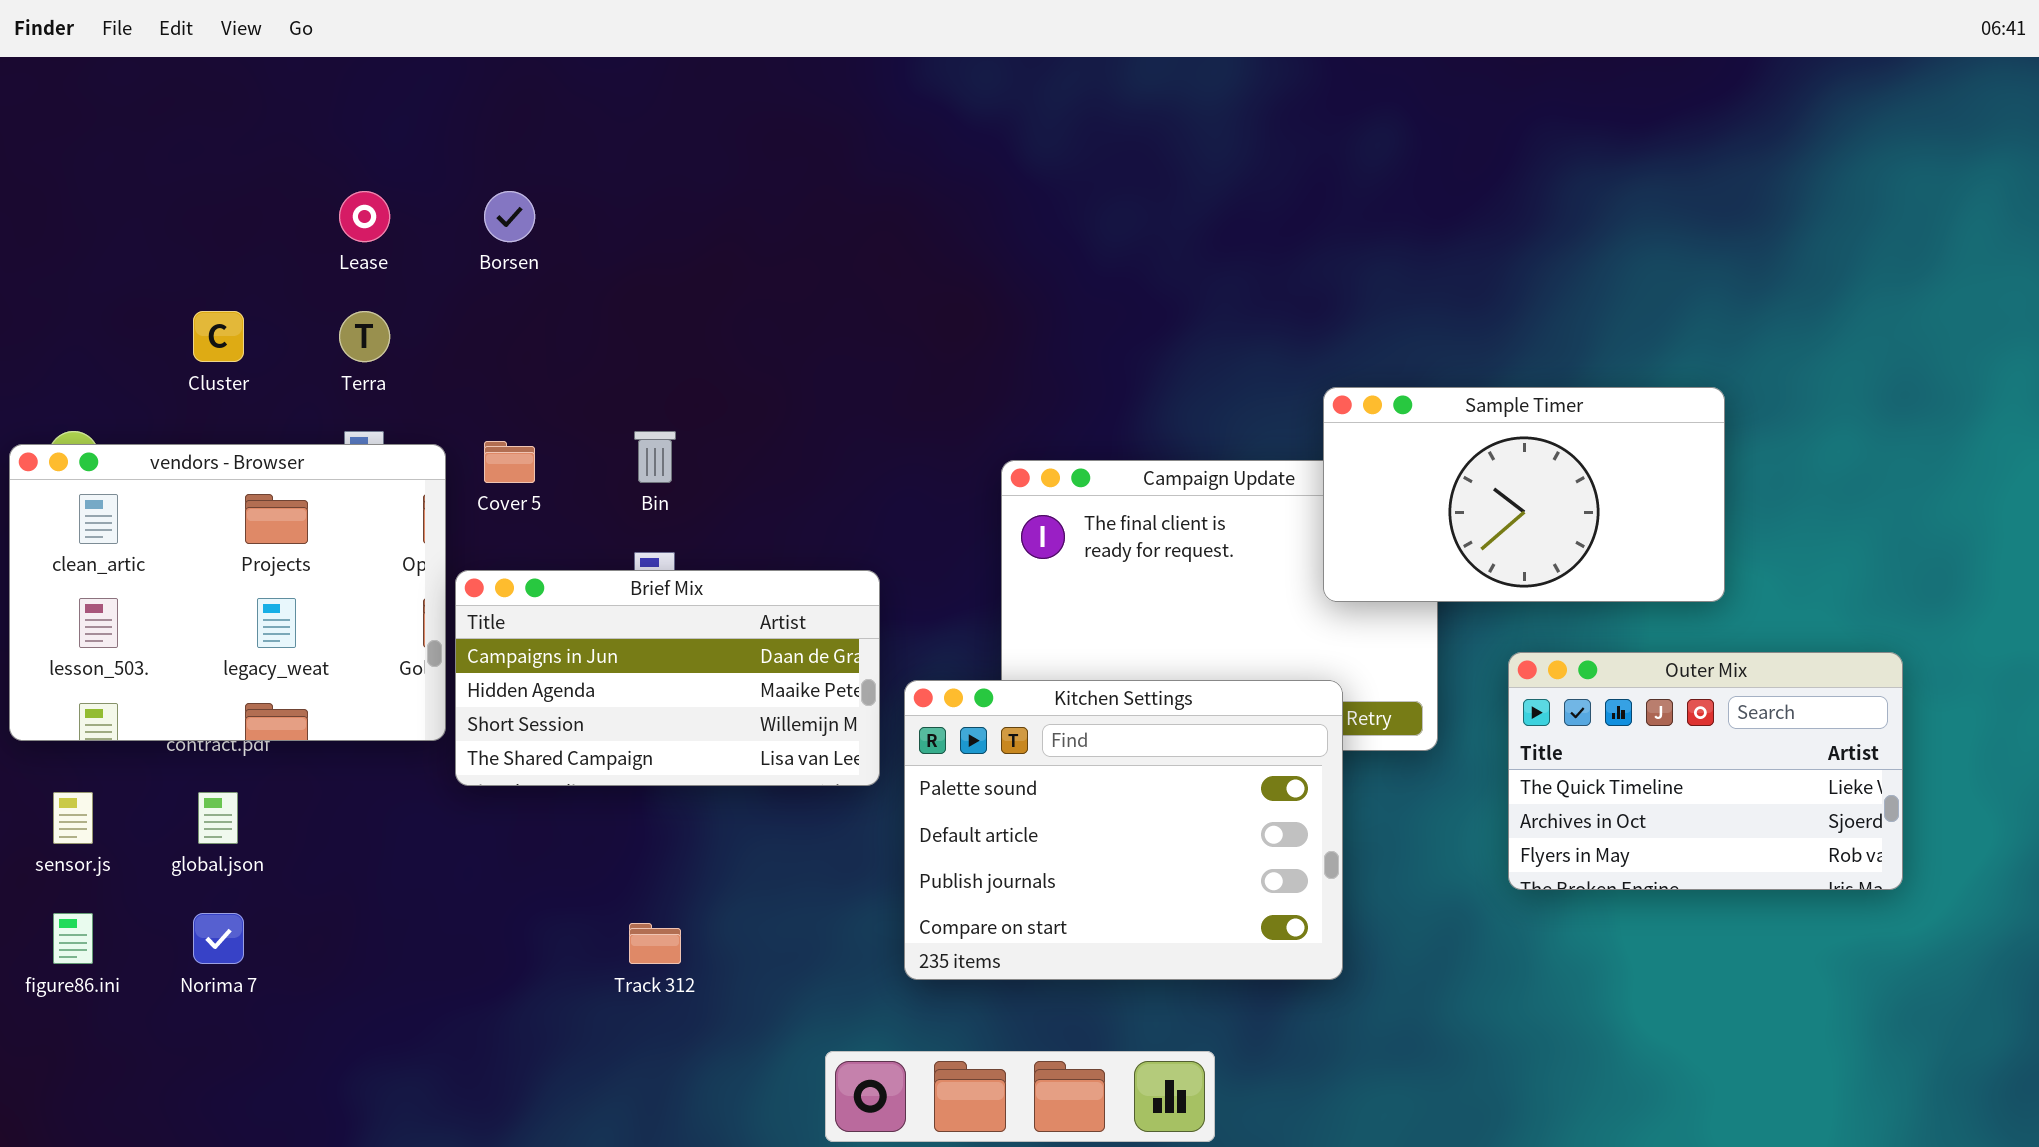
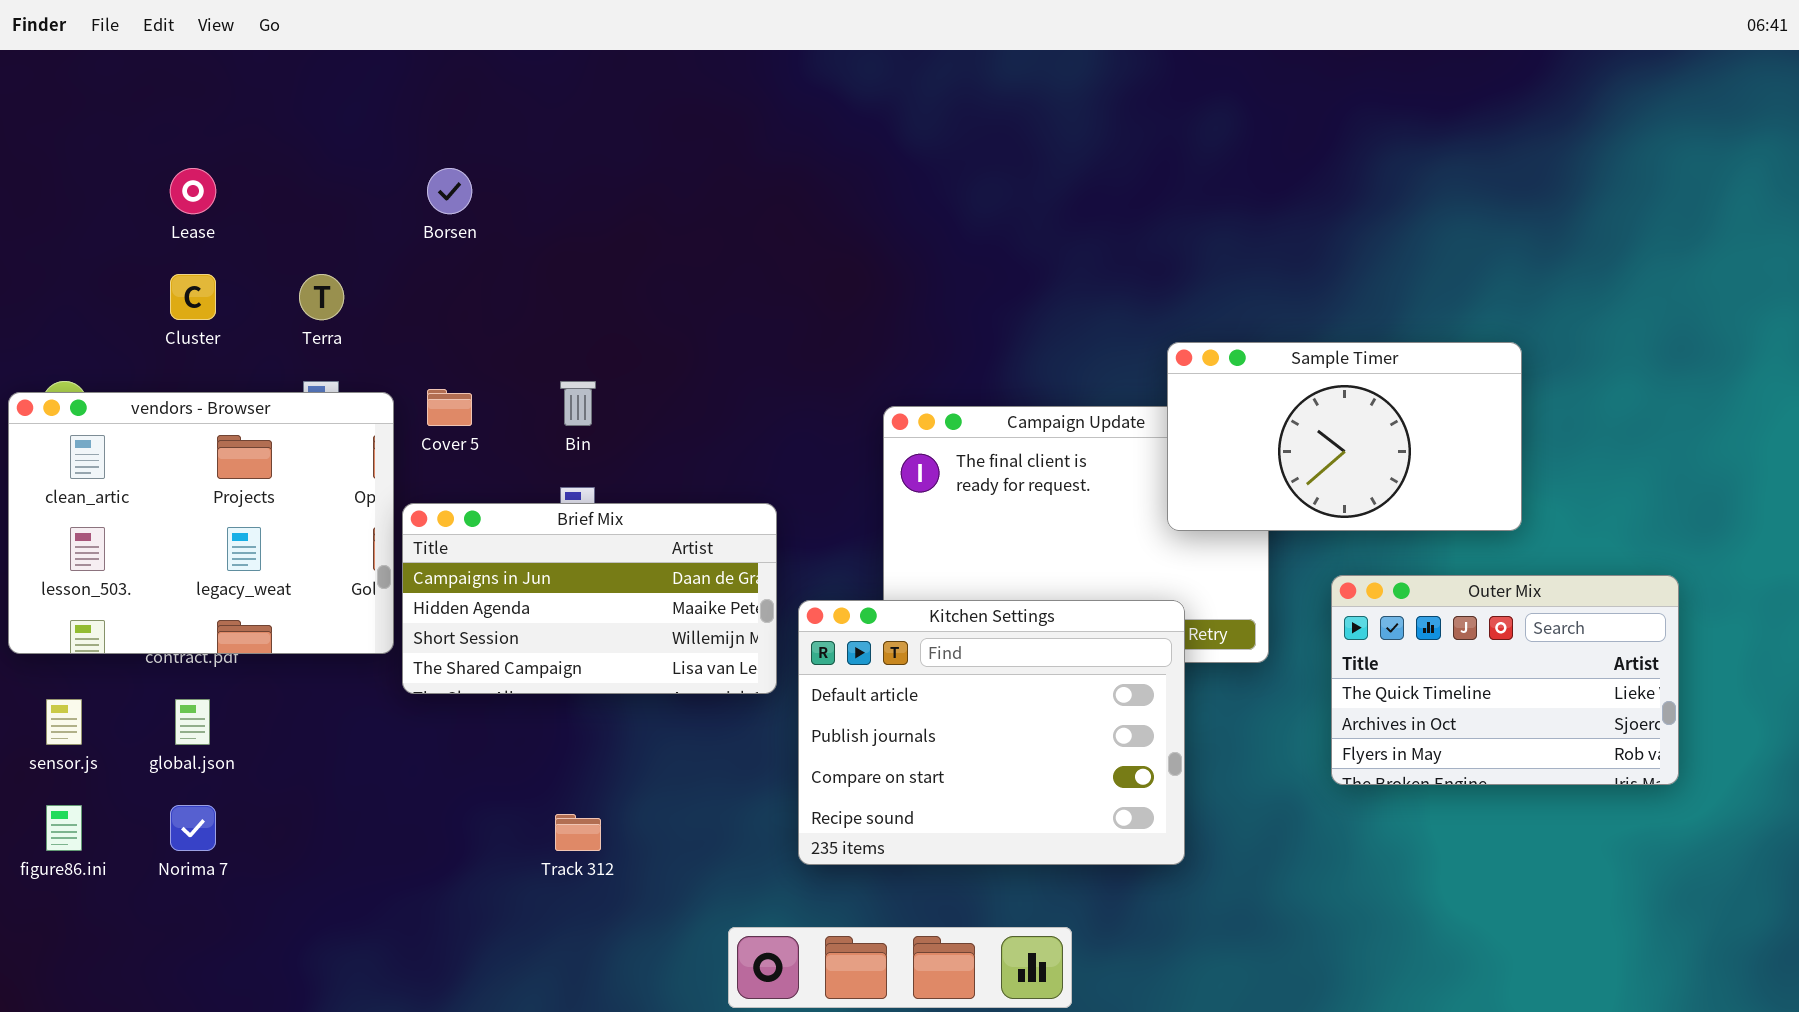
Lease: [339,191,390,242] -> [170,168,216,214], moved
Kitchen Settings: [904,680,1343,980] -> [798,600,1185,865], scrolled down 1 row

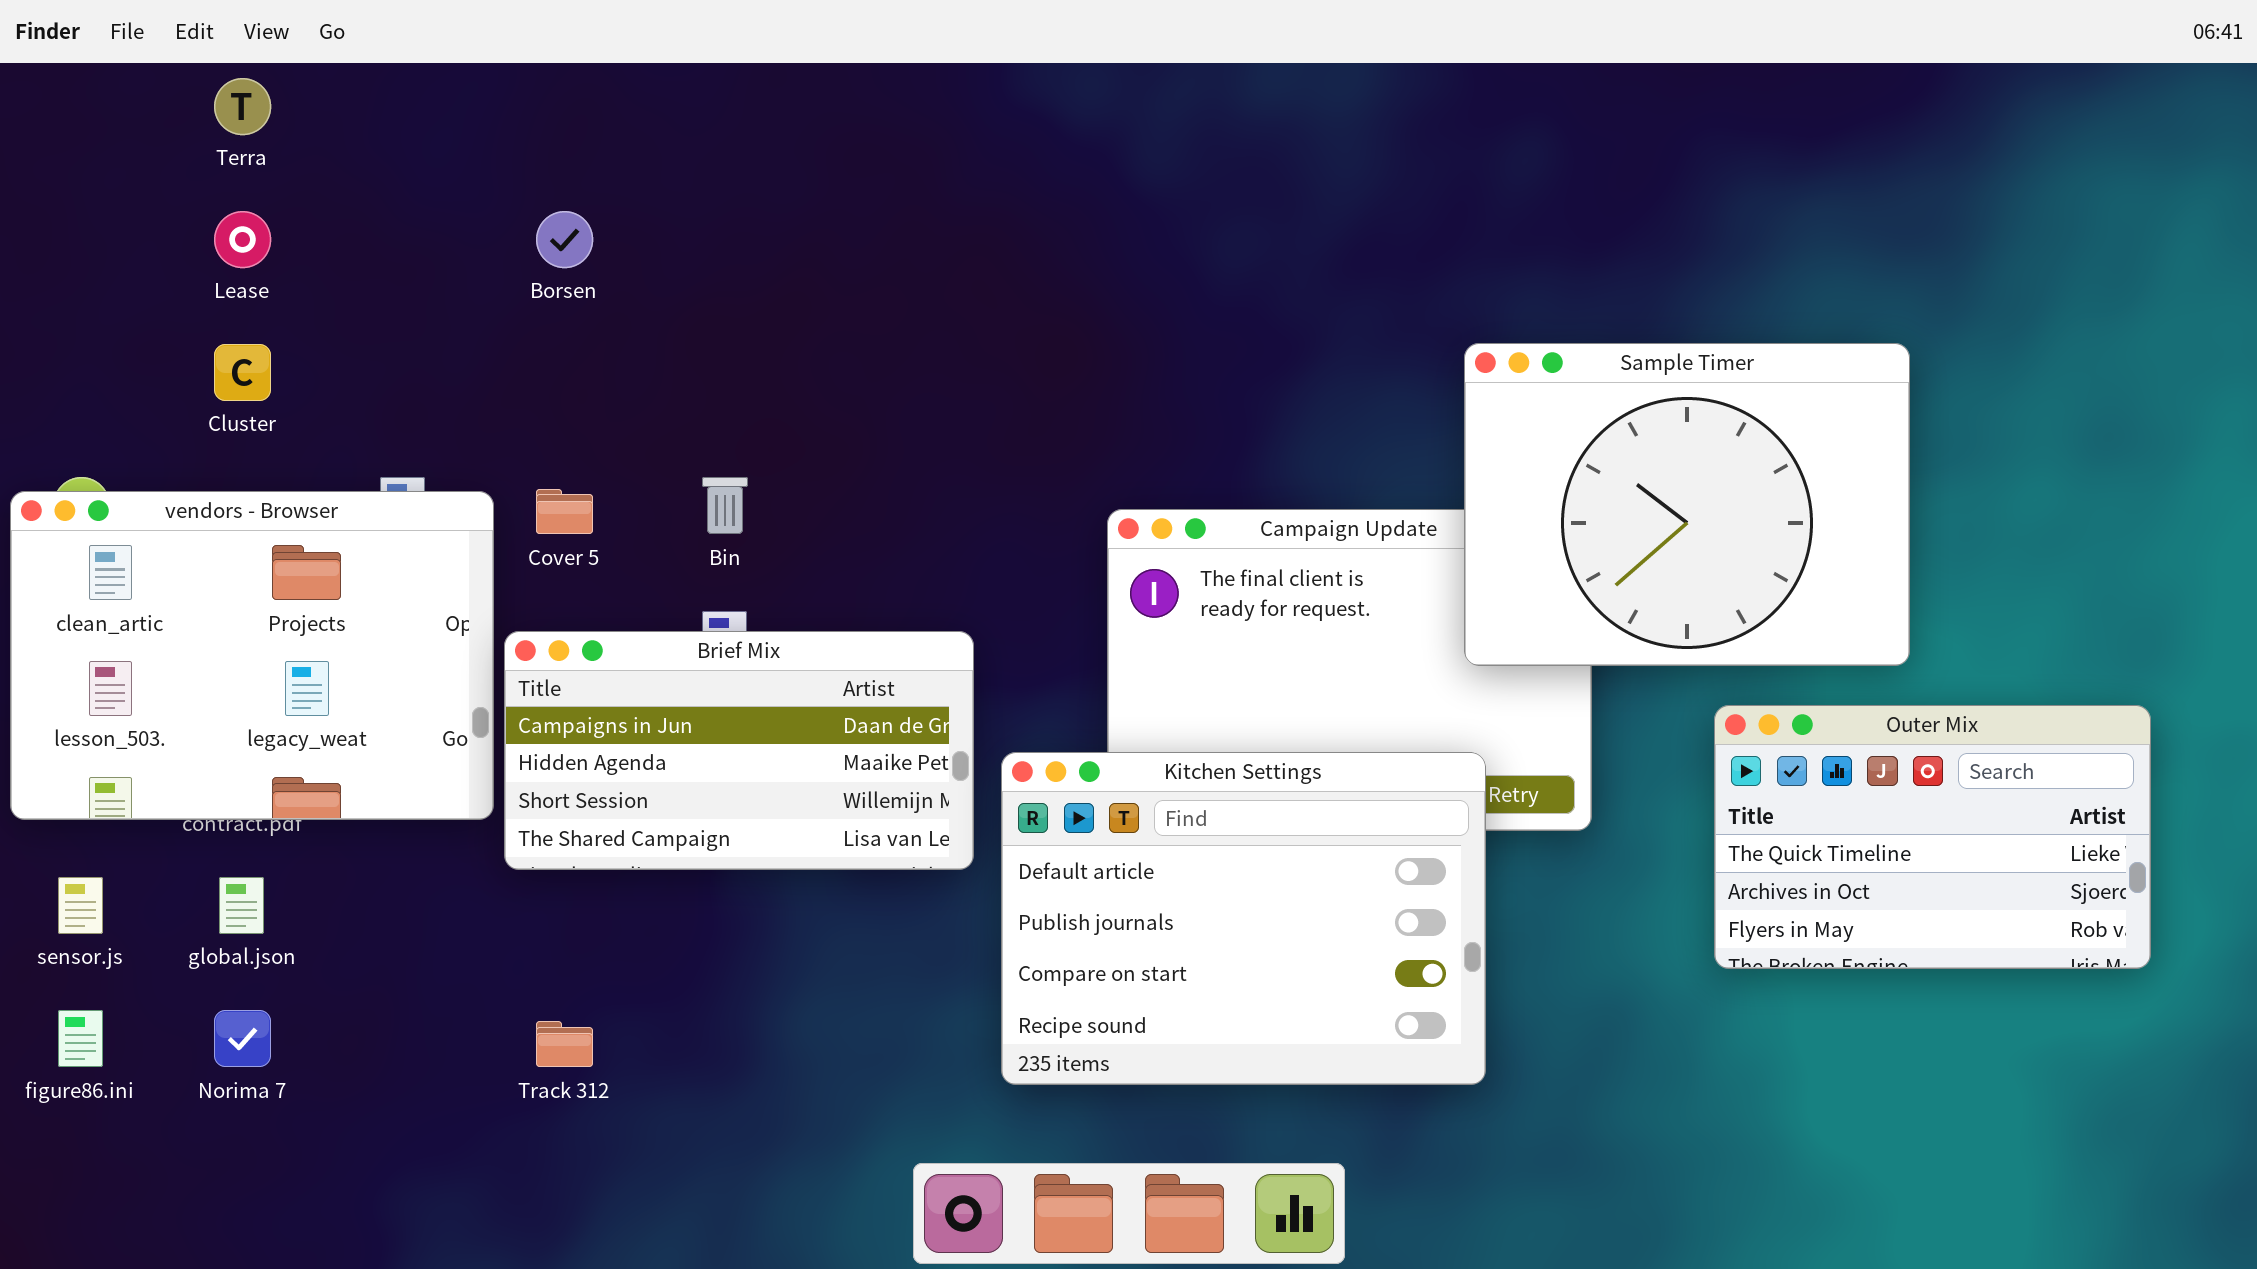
Terra: [299,274,344,320] -> [214,78,271,135], moved
Sample Timer: [1167,342,1522,531] -> [1464,343,1910,666], resized
Outer Mix: [1331,575,1679,785] -> [1714,705,2151,969], moved
Track 312: [555,814,601,851] -> [536,1021,593,1067], moved

